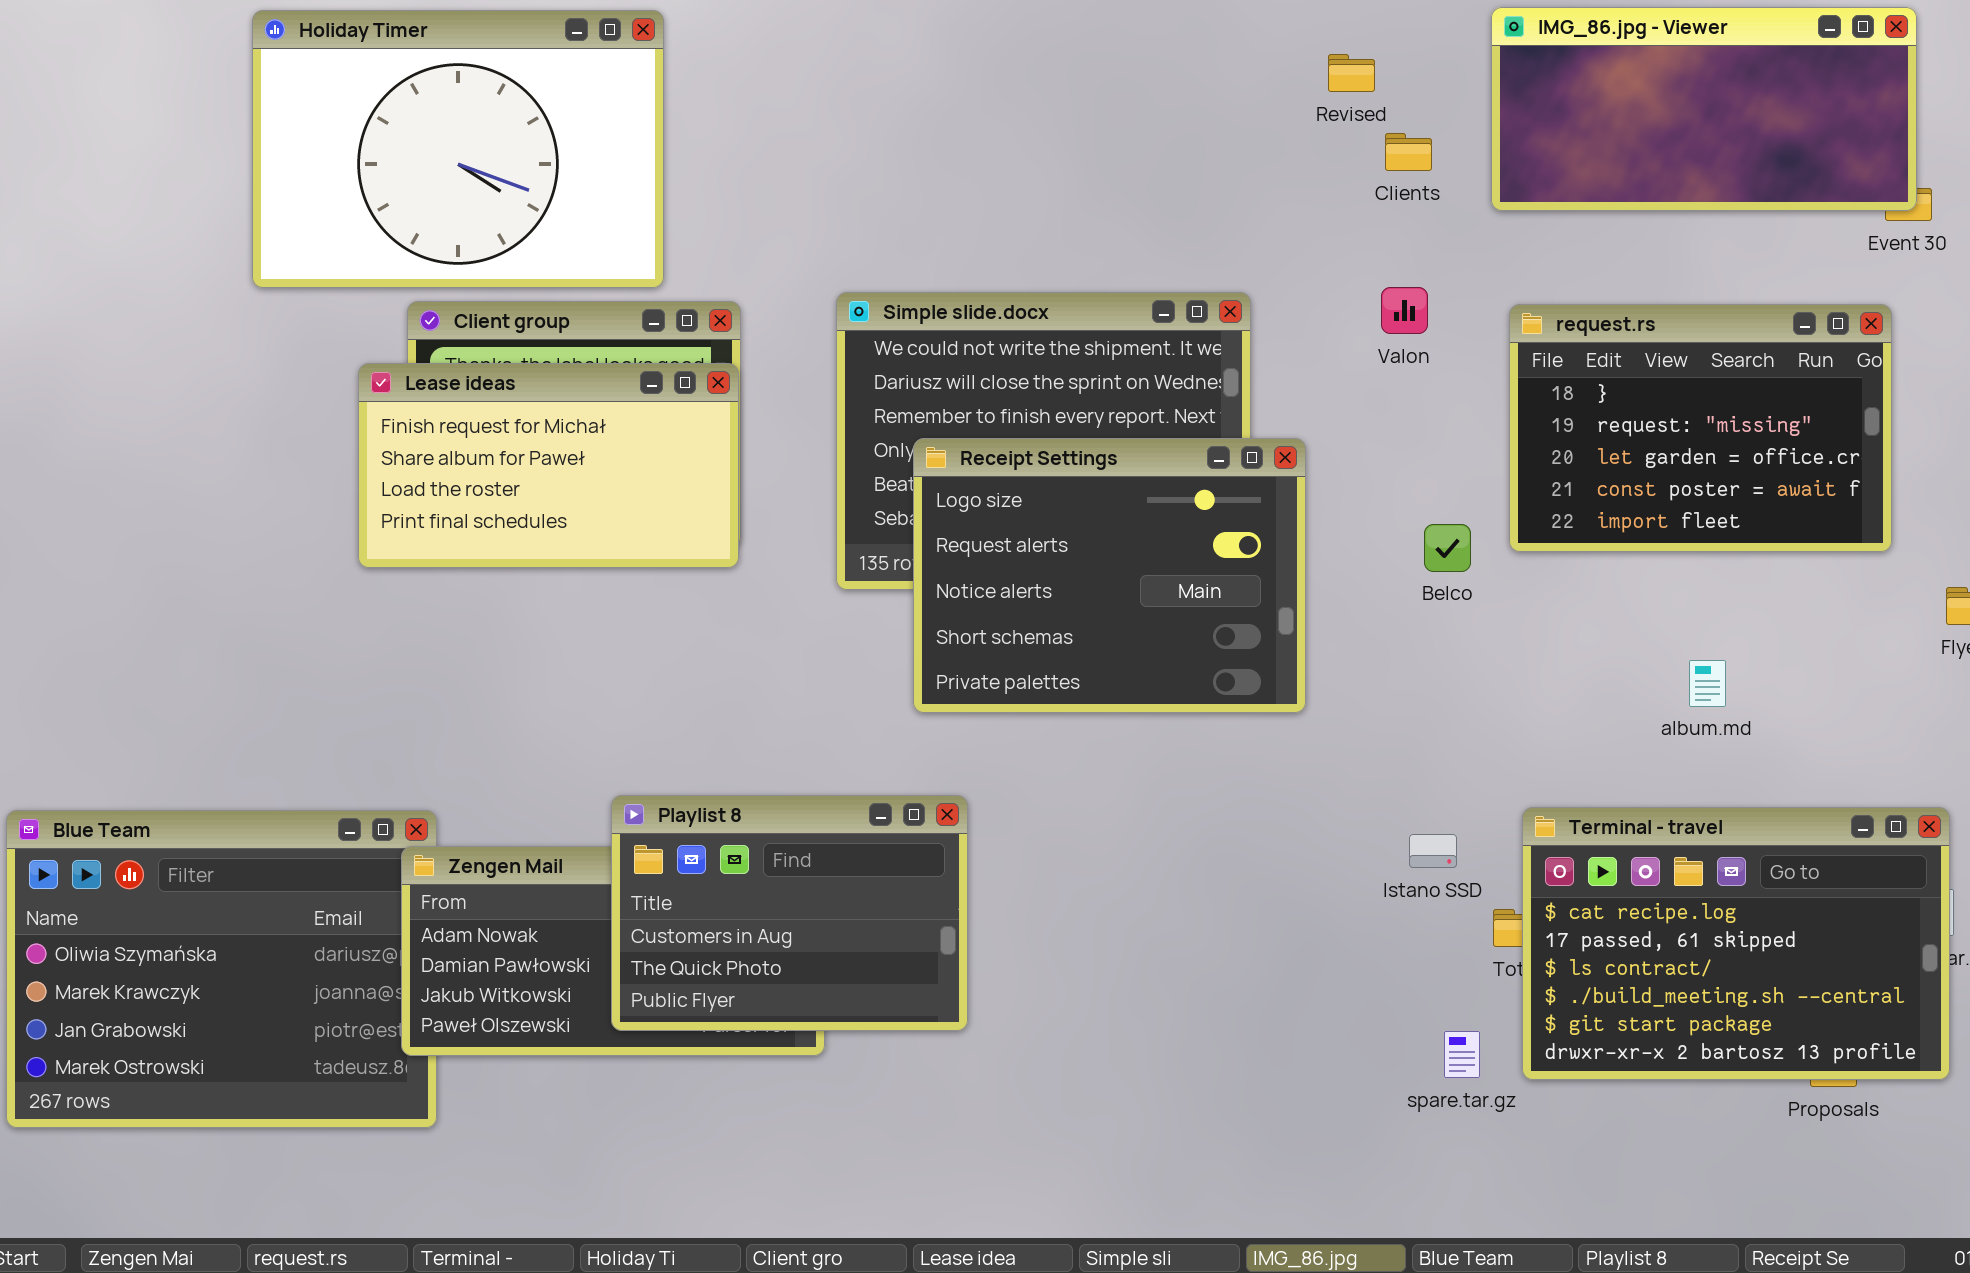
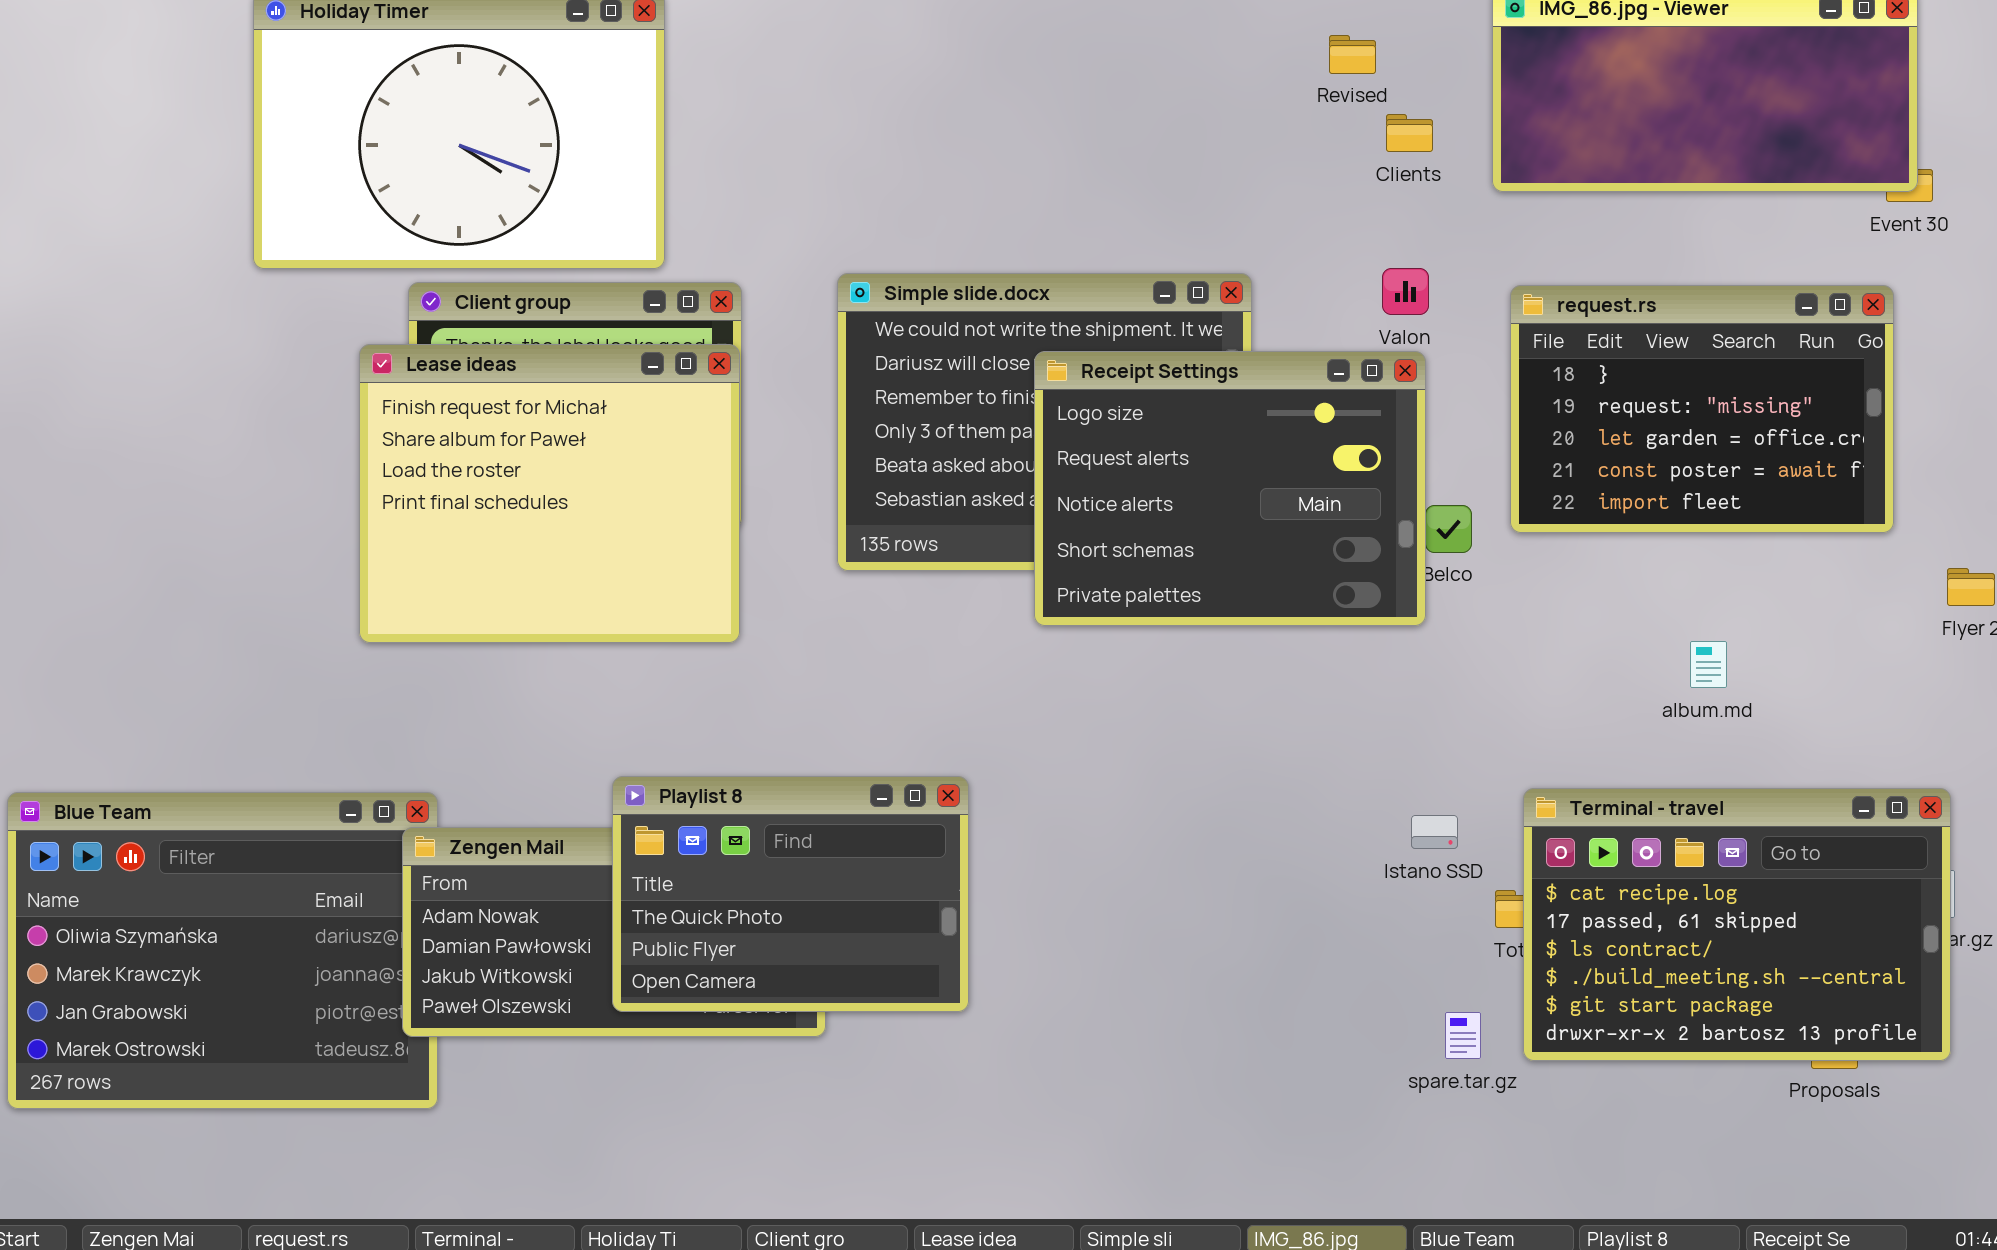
Lease ideas: [358,363,739,568] -> [359,344,740,643], resized
Receipt Settings: [913,438,1306,713] -> [1034,351,1426,626], moved
Playlist 8: [611,795,968,1031] -> [612,776,969,1012], scrolled down 1 row

